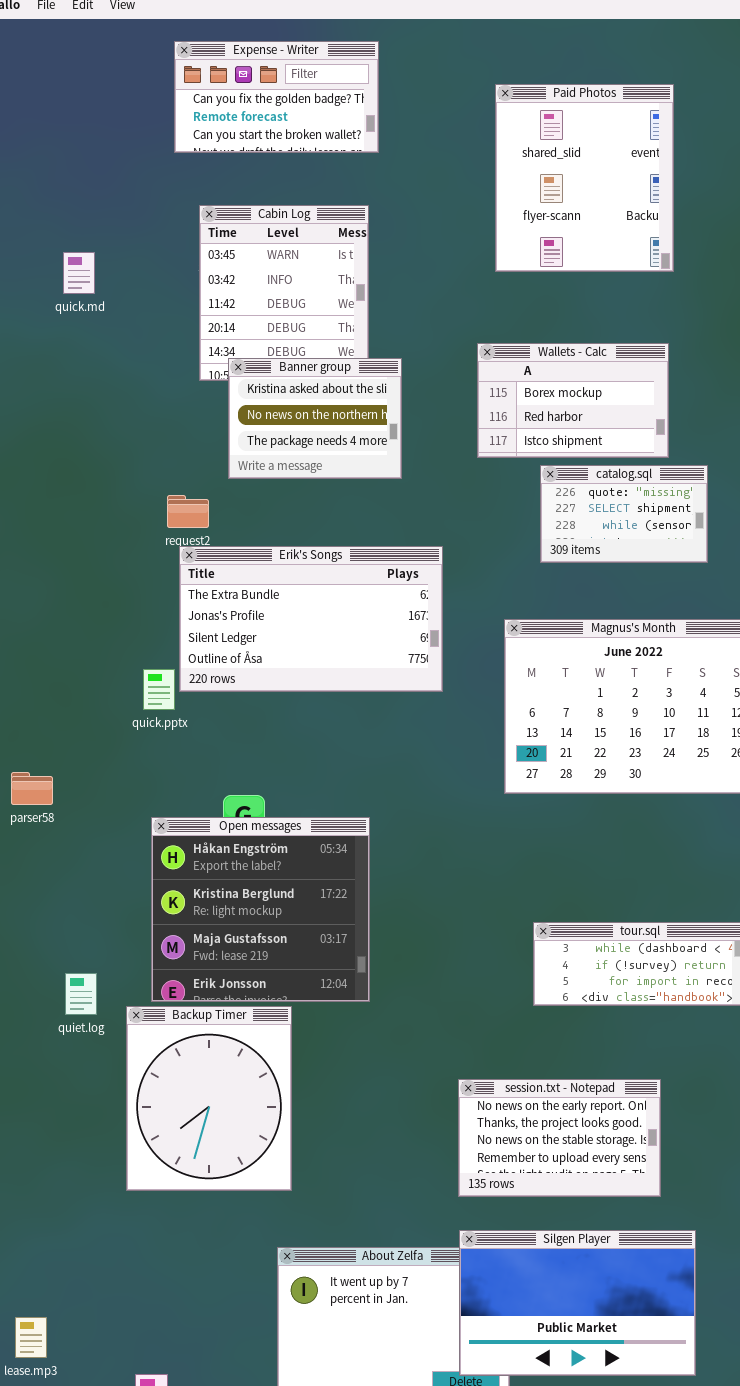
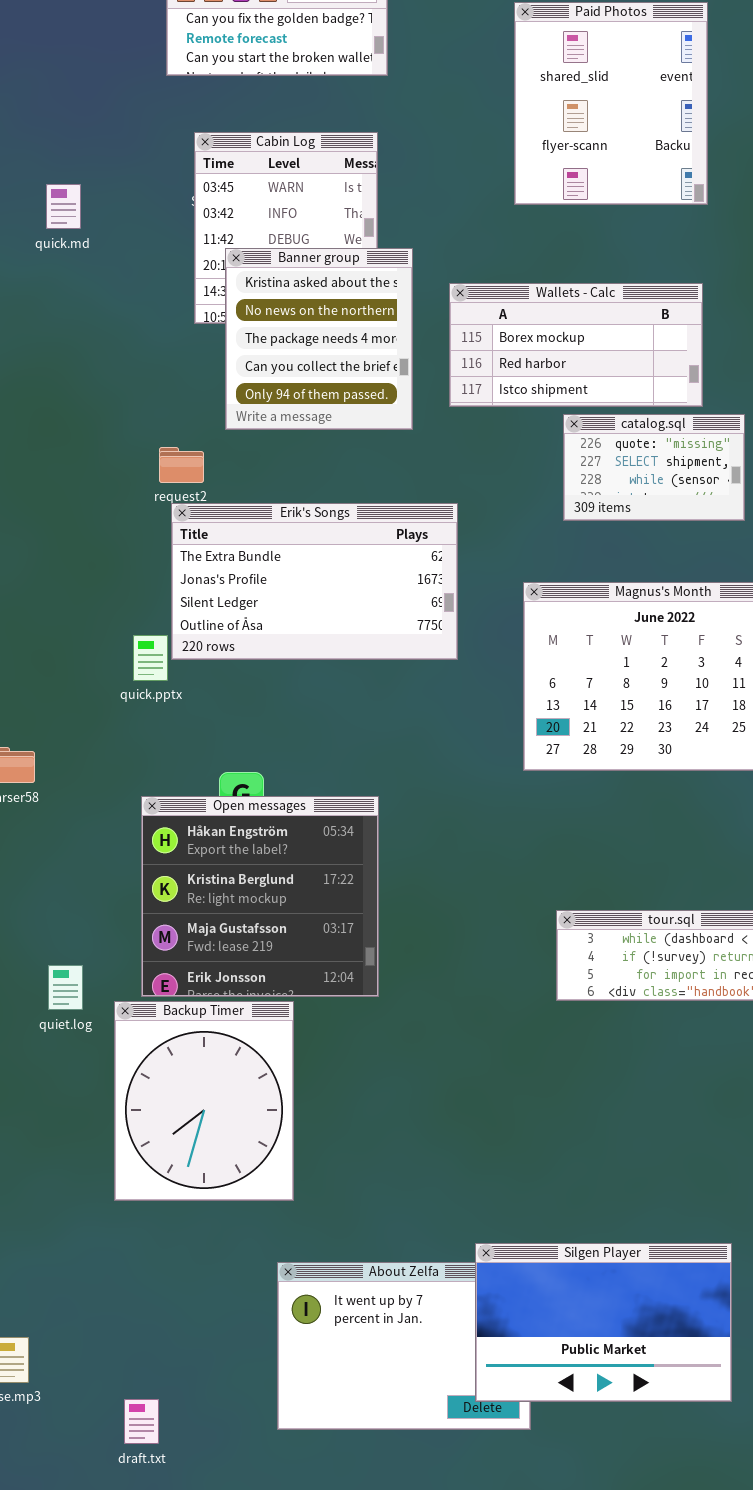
Wallets - Calc: [477,343,669,458] -> [449,283,703,407], resized
Banner group: [228,358,402,479] -> [225,248,413,430], resized
session.txt - Notepad: [458,1079,661,1197] -> none, closed

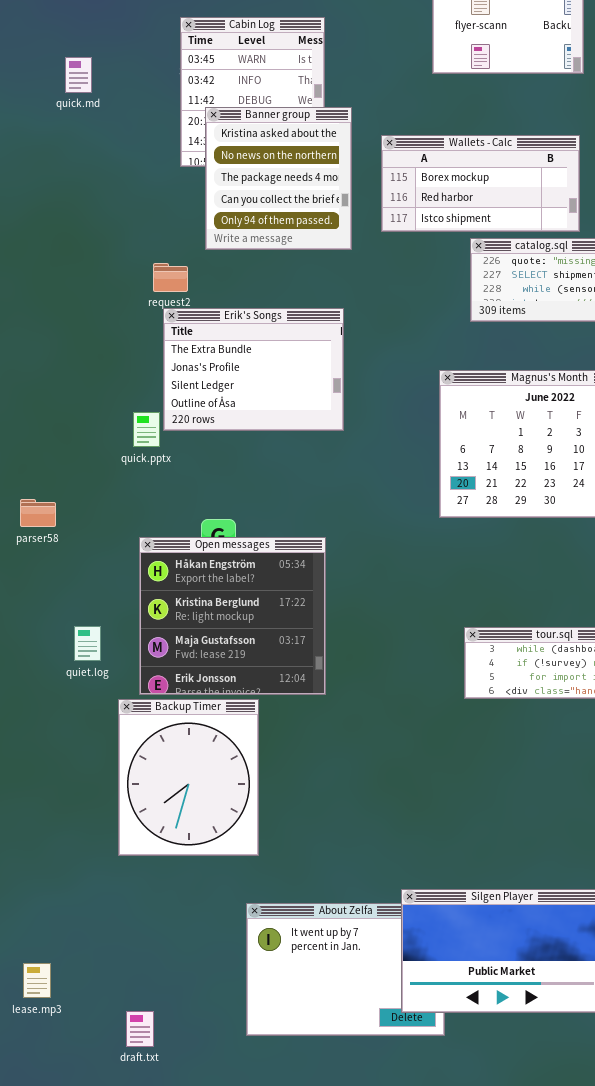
Erik's Songs: [171,503,458,660] -> [163,308,344,431], resized
quiet.log: [48,965,83,1010] -> [74,626,101,661], moved

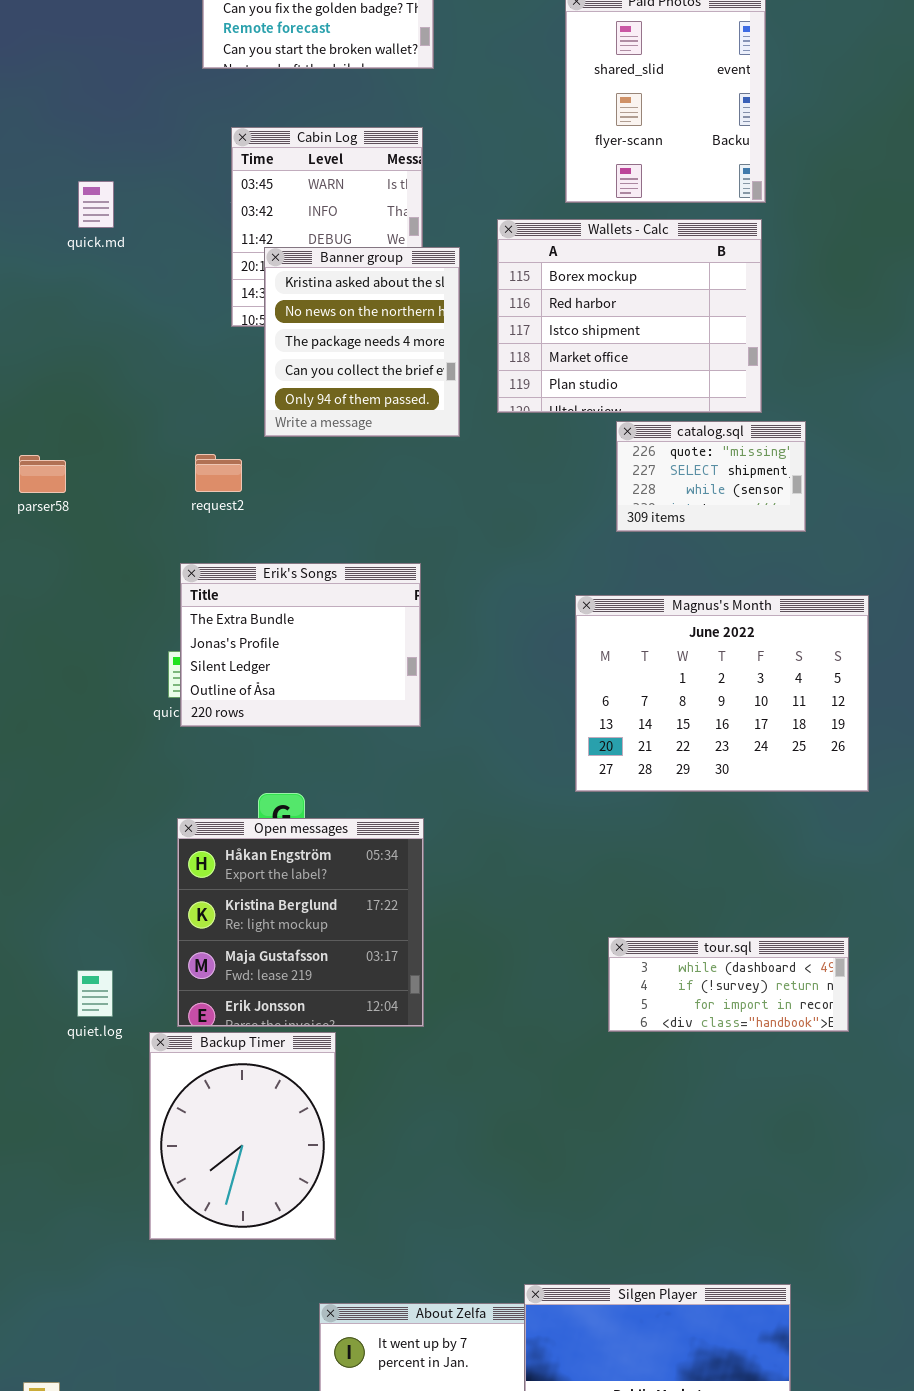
Wallets - Calc: [381,135,580,232] -> [497,219,762,413], resized
Erik's Songs: [163,308,344,431] -> [180,563,421,727], moved
parser58: [20,499,56,527] -> [19,455,66,493], moved
quiet.log: [74,626,101,661] -> [77,970,113,1017], moved

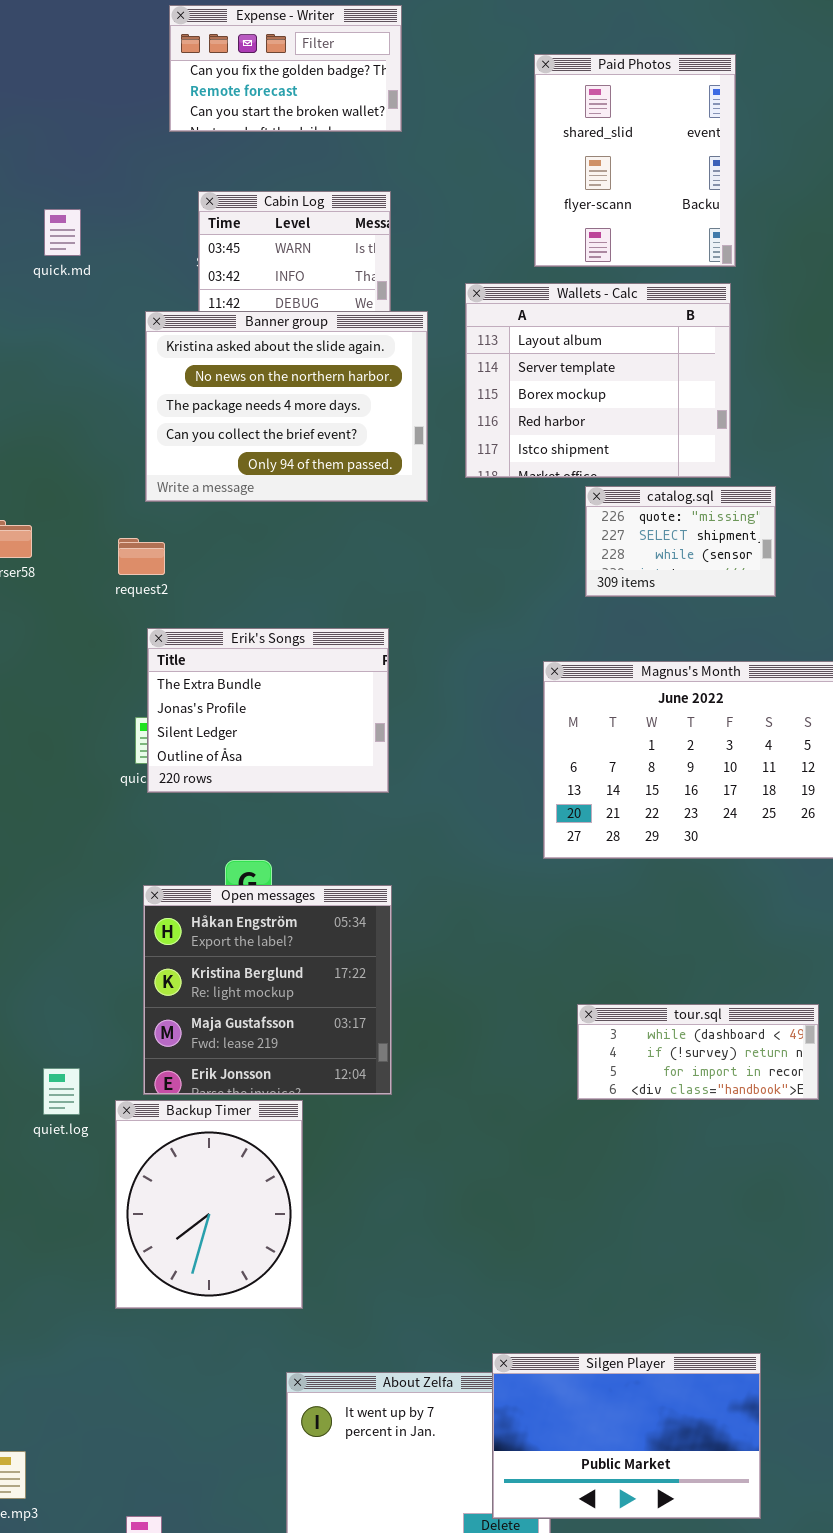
quick.md: [78,181,114,228] -> [44,209,81,256], moved
Wallets - Calc: [497,219,762,413] -> [465,283,731,478], scrolled up 2 rows
Banner group: [264,247,460,437] -> [145,311,428,502], resized
request2: [195,454,242,492] -> [118,538,165,575], moved
quiet.log: [77,970,113,1017] -> [43,1068,80,1115], moved

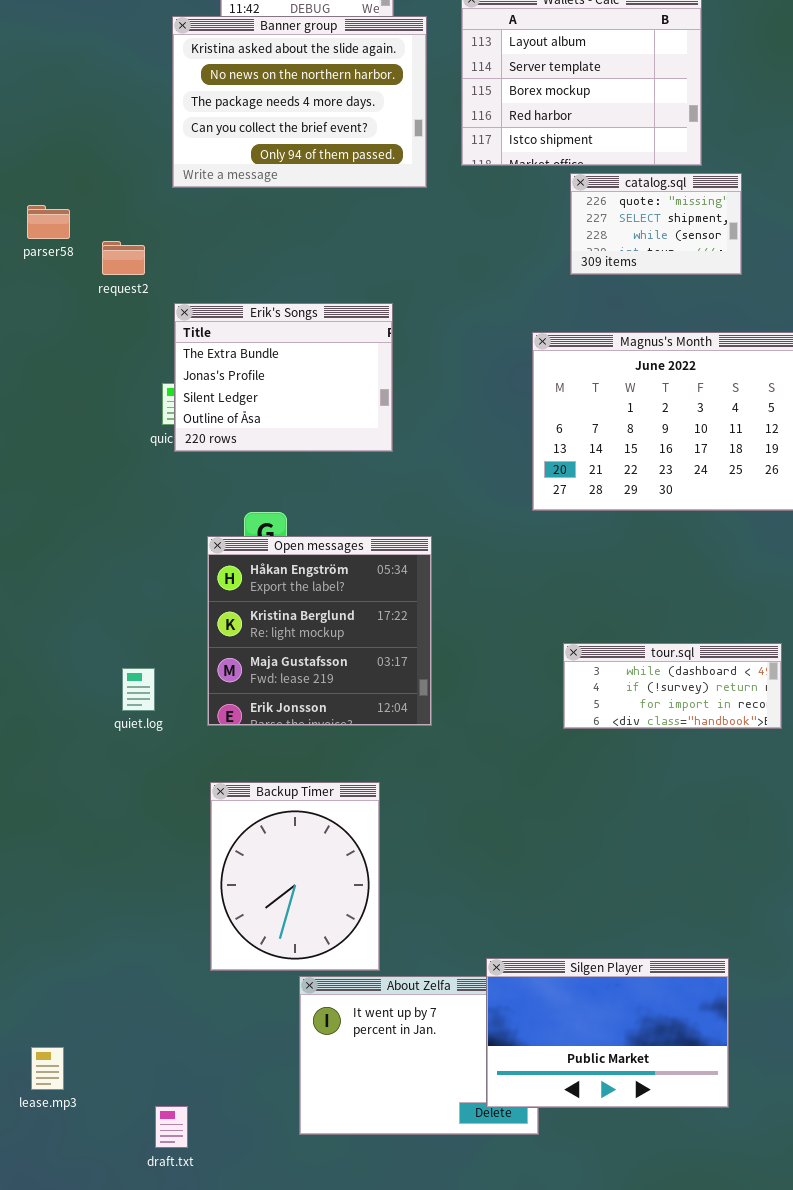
request2: [118,538,165,575] -> [102,241,145,275], moved
Open messages: [143,885,392,1095] -> [207,536,432,726], moved
quiet.log: [43,1068,80,1115] -> [122,668,155,711], moved
Backup Timer: [115,1100,303,1309] -> [210,782,380,971], moved

